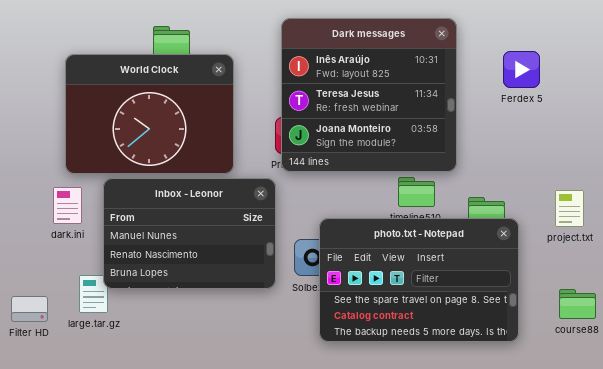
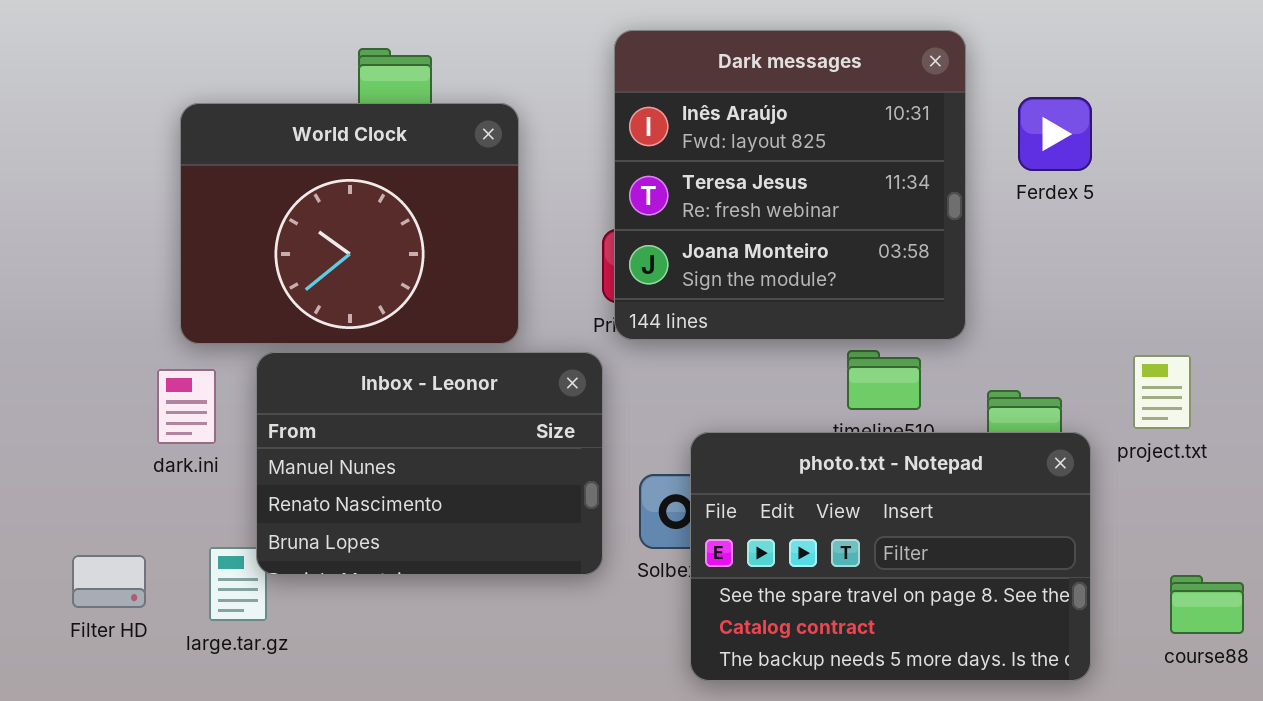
Ferdex 5: [503,51,540,88] -> [1018,97,1092,171], moved
project.txt: [555,190,584,227] -> [1133,355,1191,429], moved
Filter HD: [11,296,48,322] -> [72,555,146,608], moved

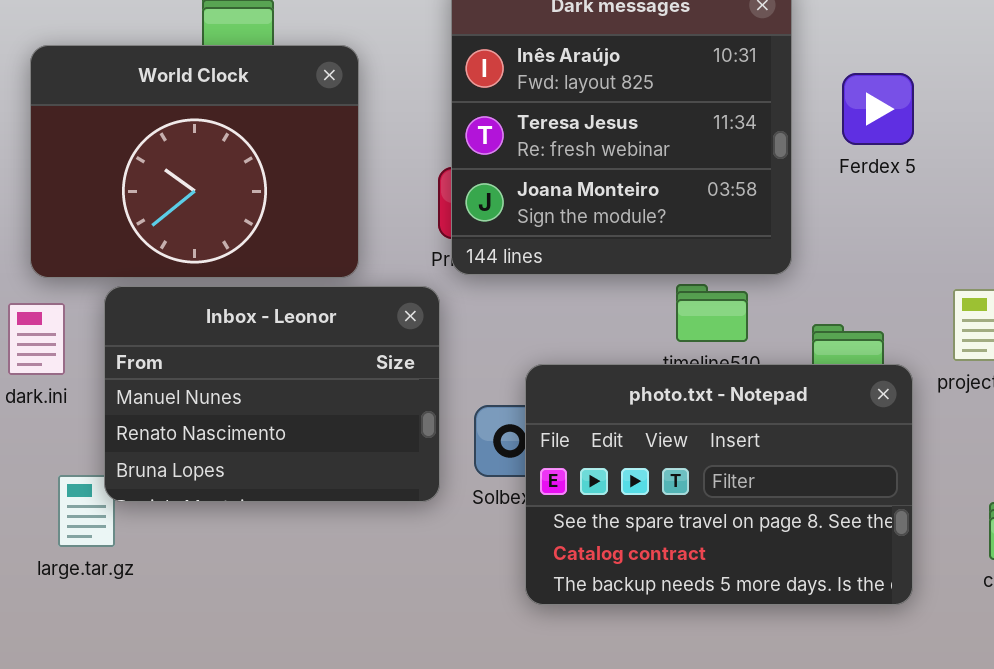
Ferdex 5: [1018,97,1092,171] -> [842,73,914,145], moved

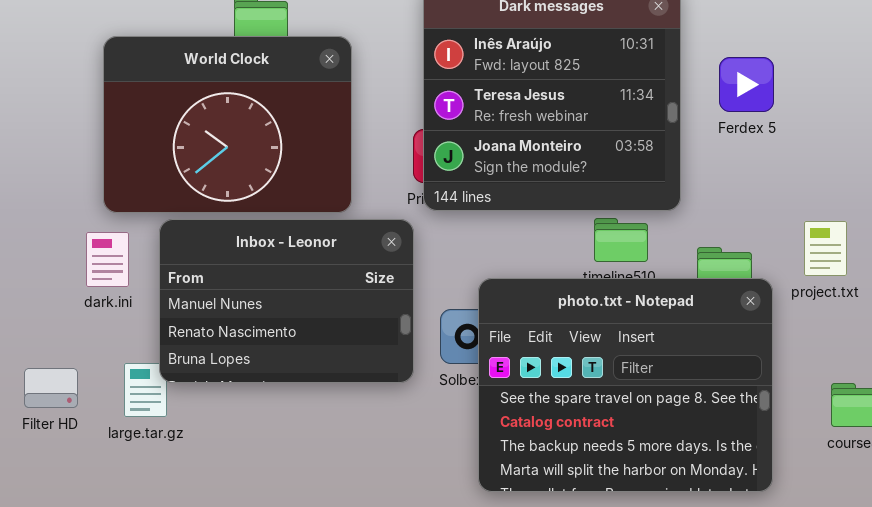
photo.txt - Notepad: [525,364,913,605] -> [478,278,773,492], resized

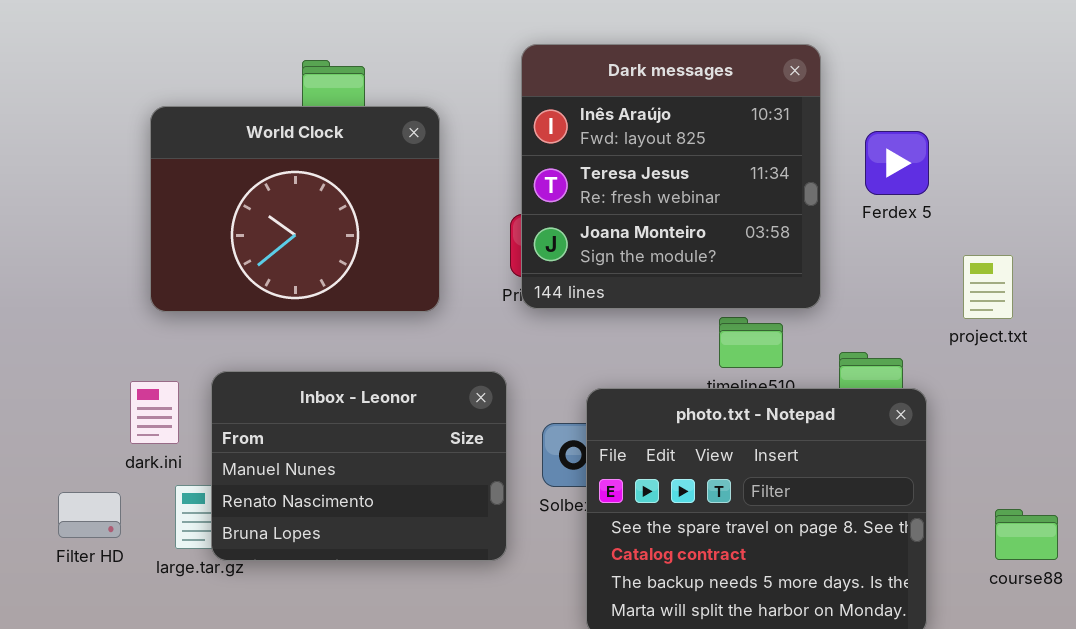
Inbox - Leonor: [159,219,414,383] -> [211,371,507,561], moved
project.txt: [804,221,847,276] -> [963,255,1013,319], moved
dark.ini: [86,232,129,287] -> [130,381,179,444], moved

